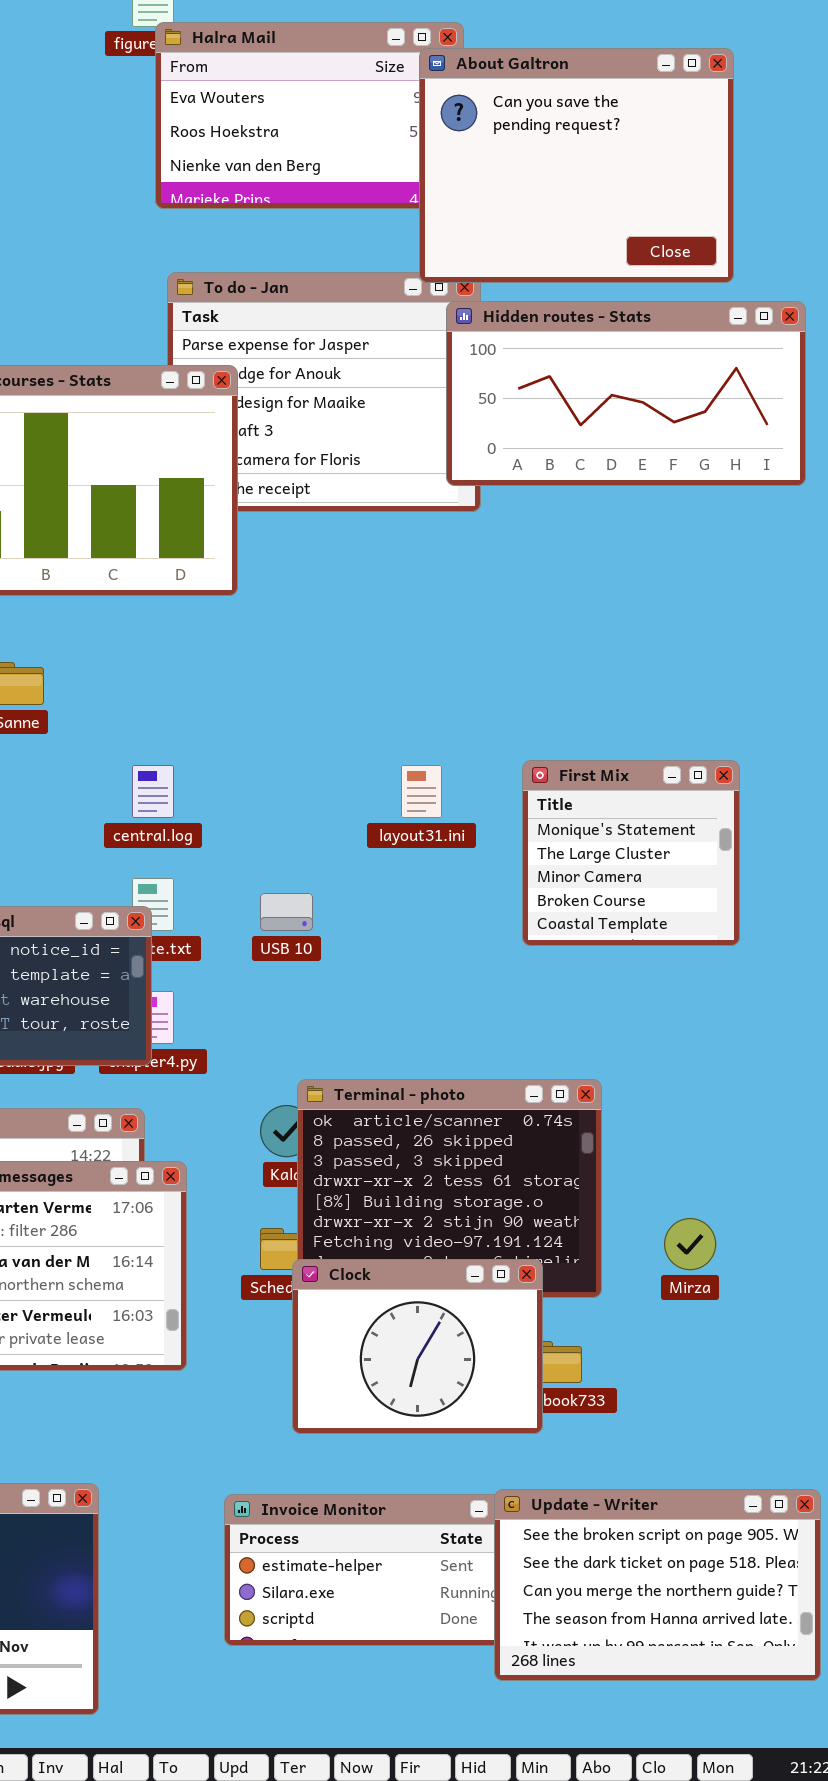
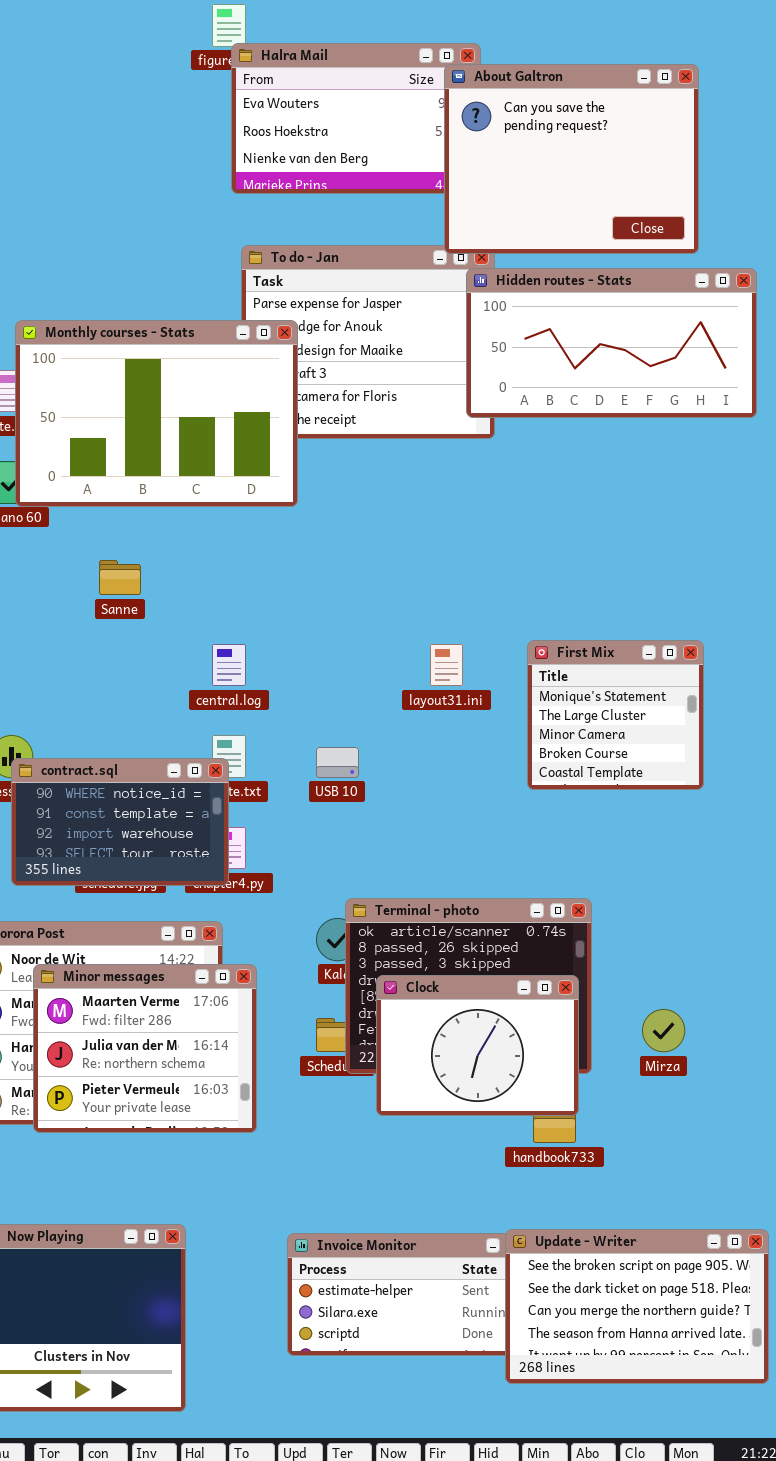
Clock: [292,1259,543,1434] -> [376,975,579,1116], moved

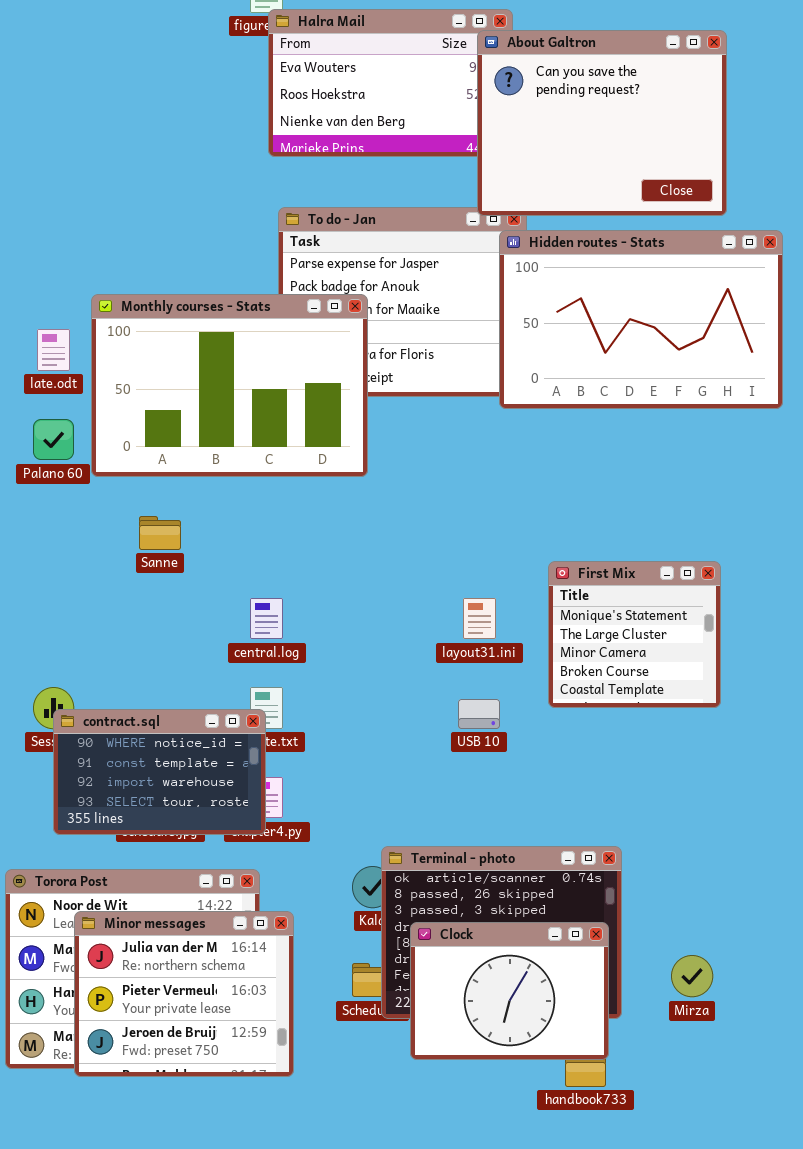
Hidden routes - Stats: [466,268,757,418] -> [499,230,783,409], resized
Monthly courses - Stats: [15,320,298,507] -> [91,294,368,477], moved
First Mix: [527,640,704,790] -> [548,561,721,708], moved
USB 10: [316,747,359,778] -> [458,699,500,729], moved
Minor messages: [33,964,257,1133] -> [74,911,294,1077], scrolled down 1 row

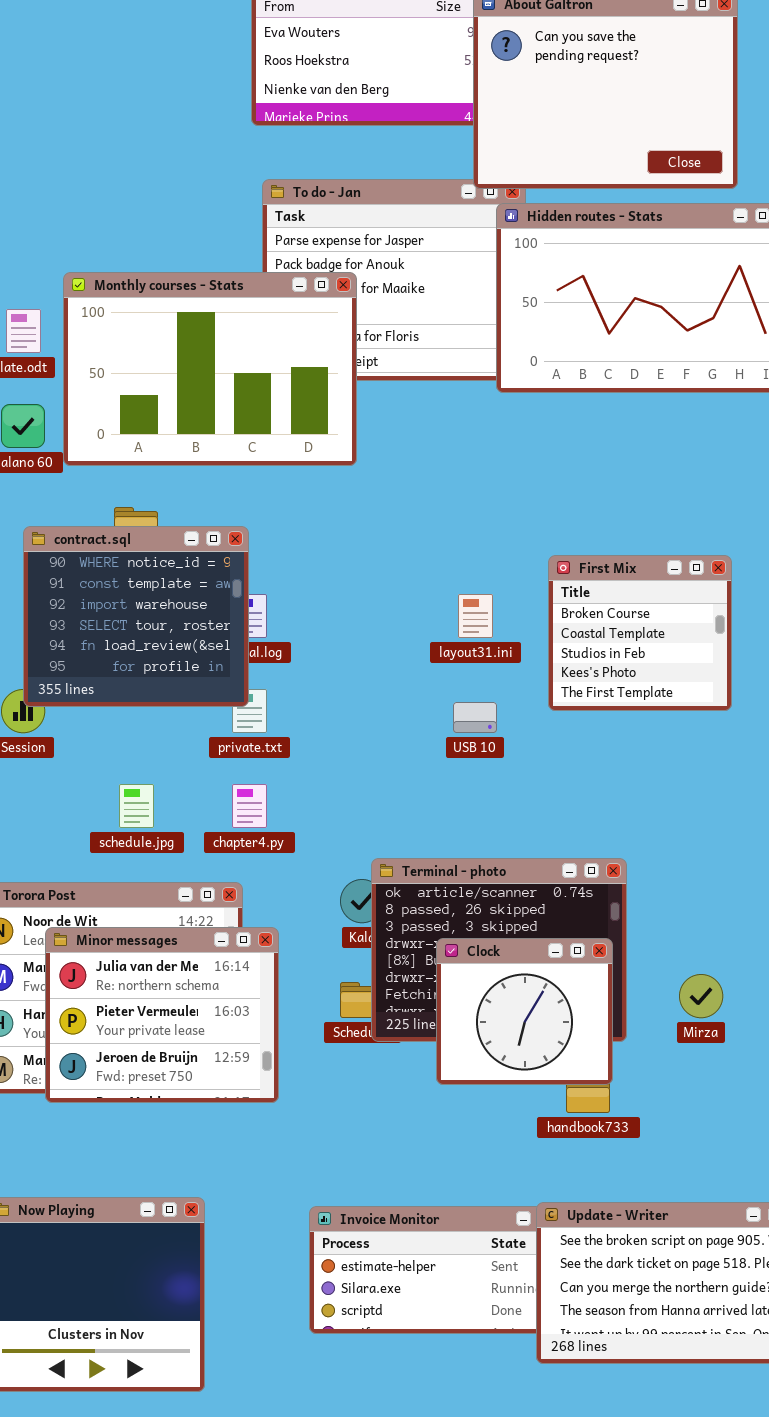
First Mix: [548,561,721,708] -> [548,555,732,711], scrolled down 3 rows
contract.sql: [53,709,266,835] -> [23,526,249,707], moved, resized
Clock: [410,922,609,1060] -> [436,938,613,1085], resized

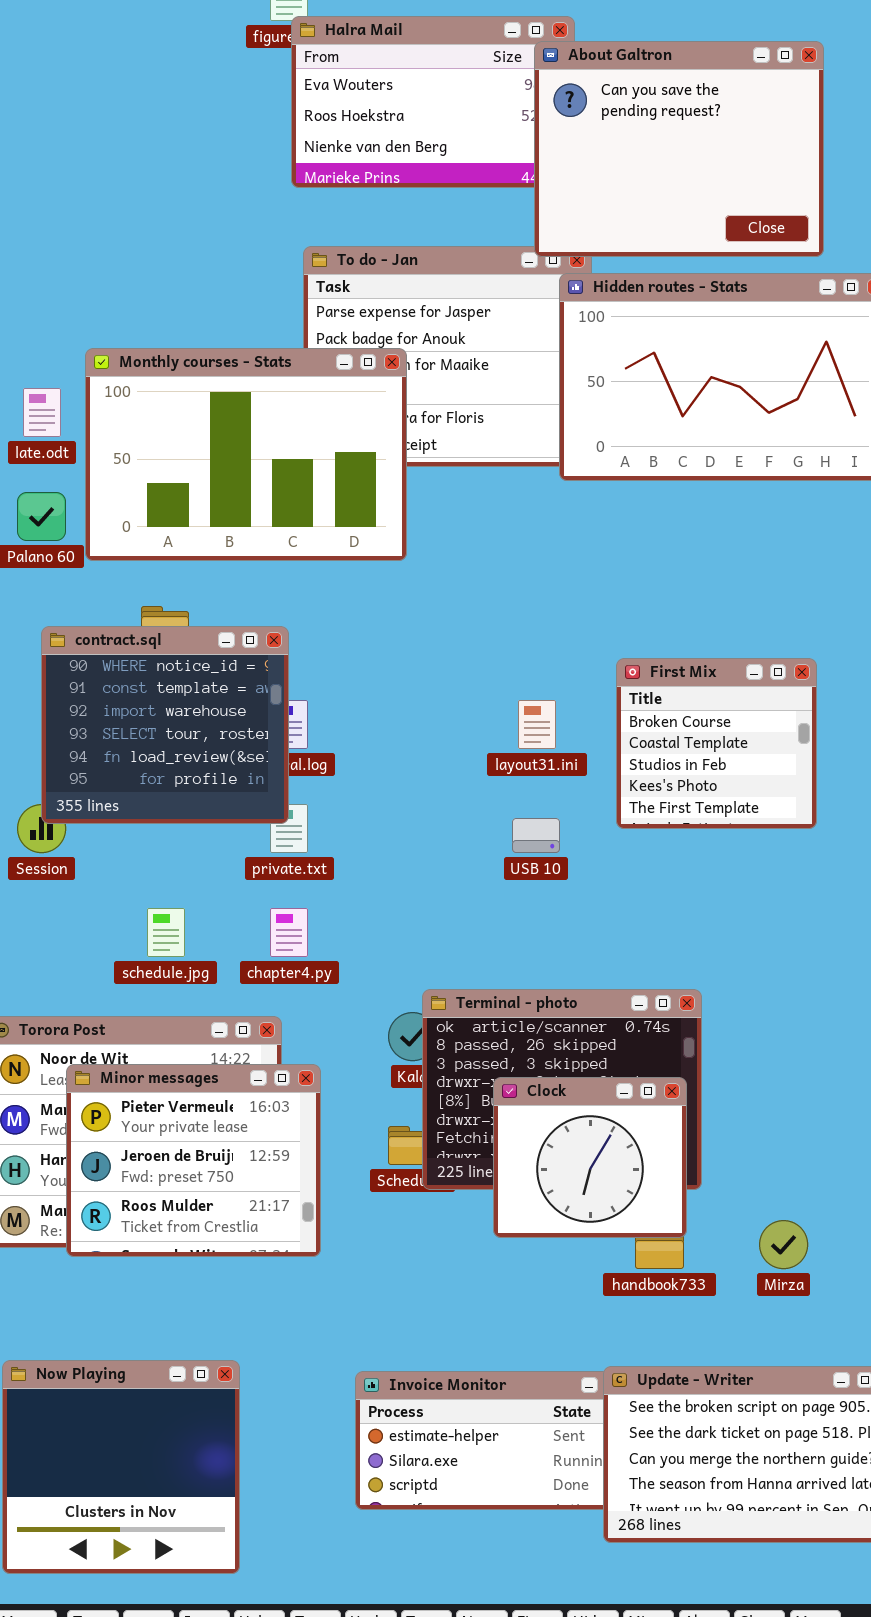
Minor messages: [45,927,279,1103] -> [66,1064,321,1257], scrolled down 1 row
Mirza: [679,974,723,1018] -> [759,1220,808,1269], moved

